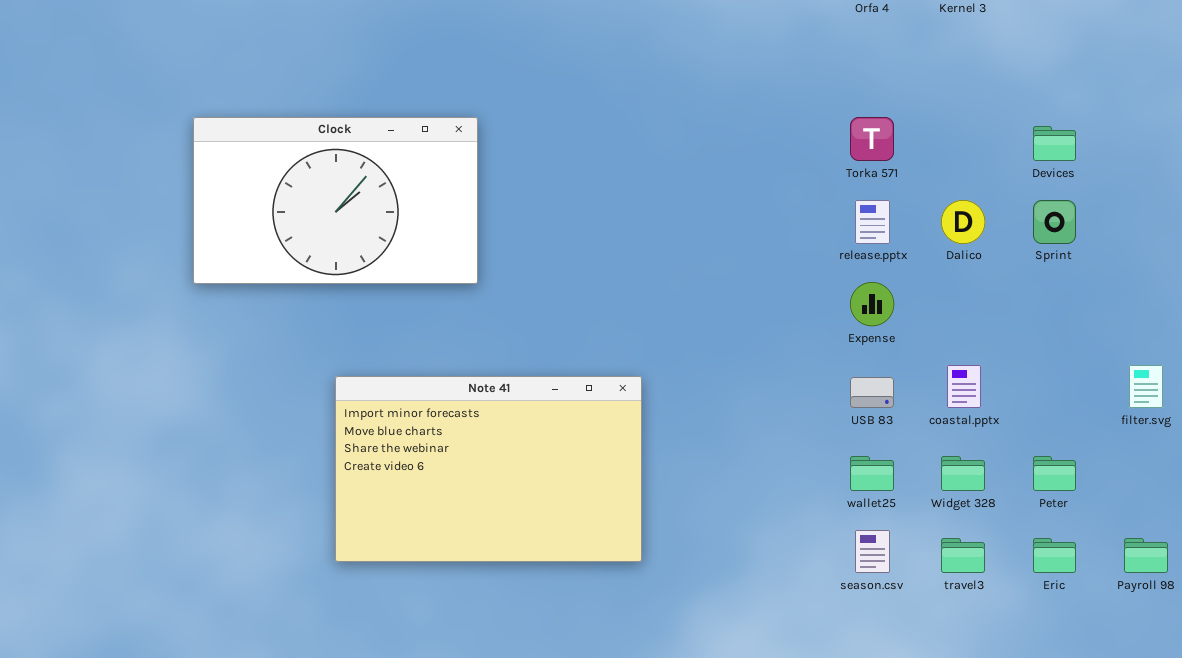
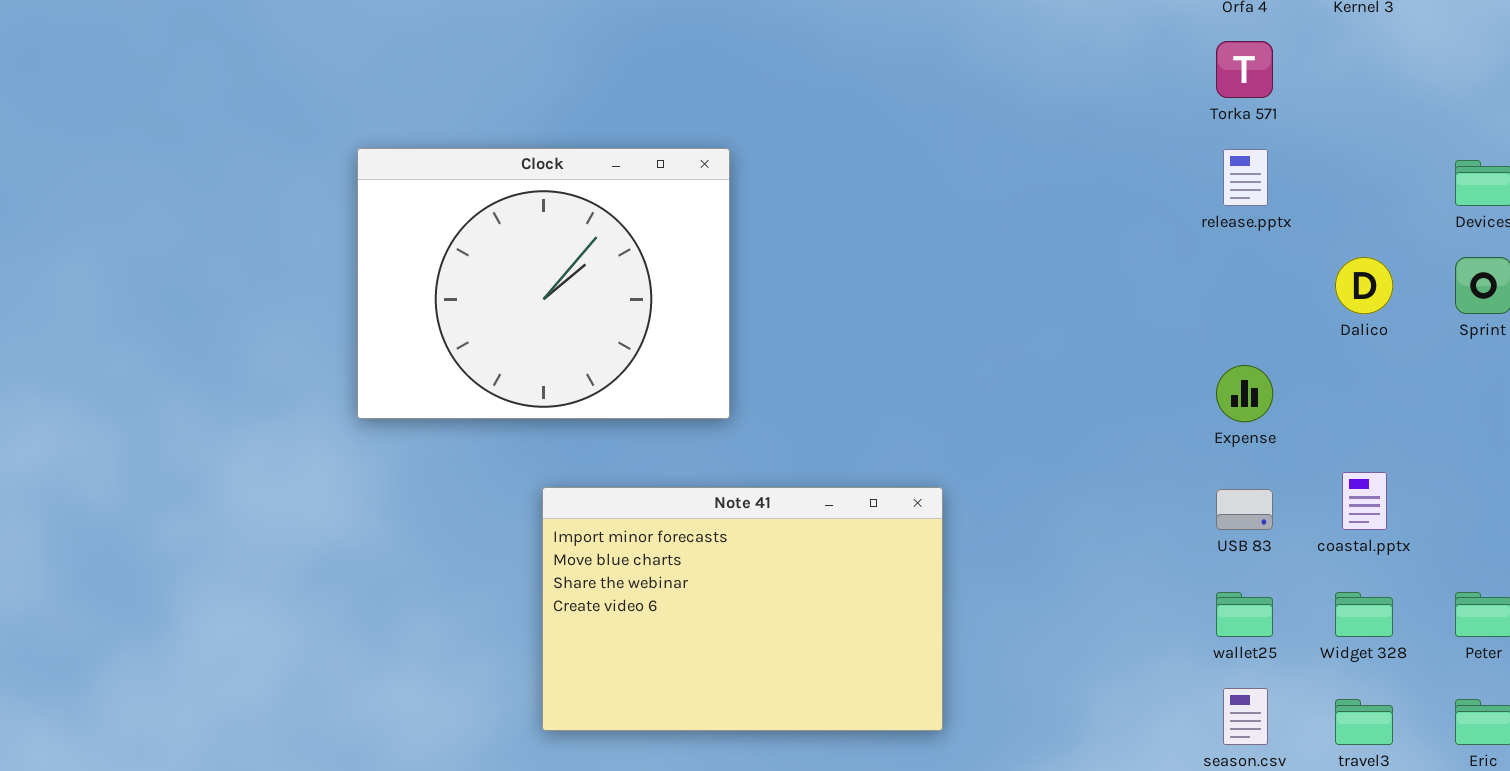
Clock: [193,117,478,284] -> [357,148,730,419], resized
Torka 571: [850,117,894,161] -> [1216,41,1273,98], moved
release.pptx: [855,200,890,244] -> [1223,149,1268,206], moved

